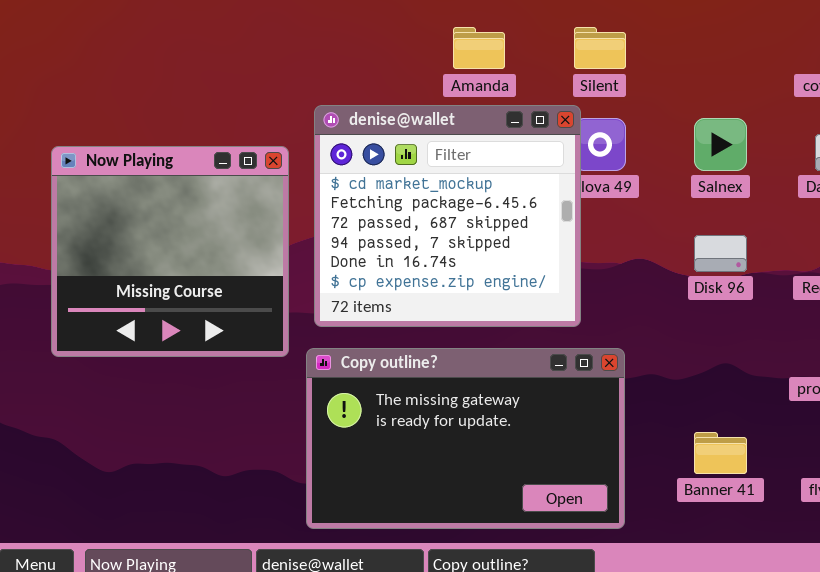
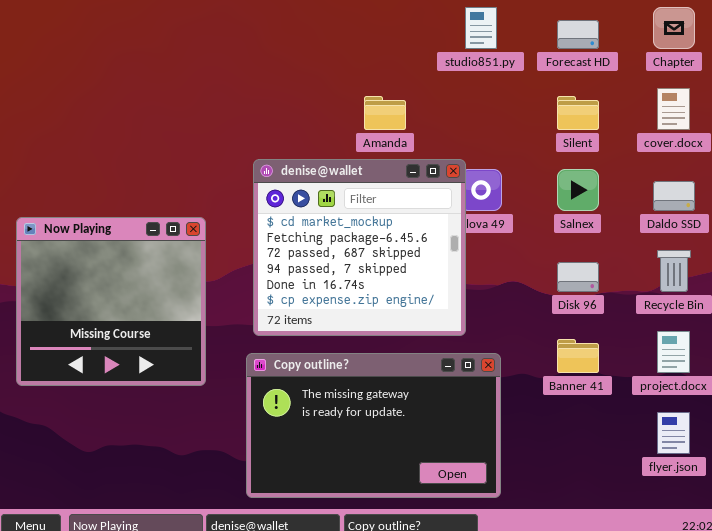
Silent: [574,27,626,69] -> [557,96,599,130], moved
Now Playing: [51,146,289,357] -> [16,217,206,386], moved
Banner 41: [694,432,747,474] -> [557,339,599,373], moved

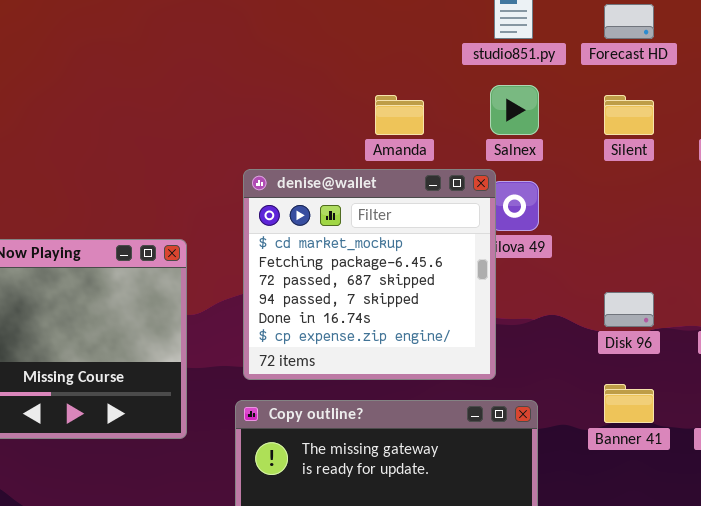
Salnex: [557,169,599,211] -> [490,85,539,135], moved

